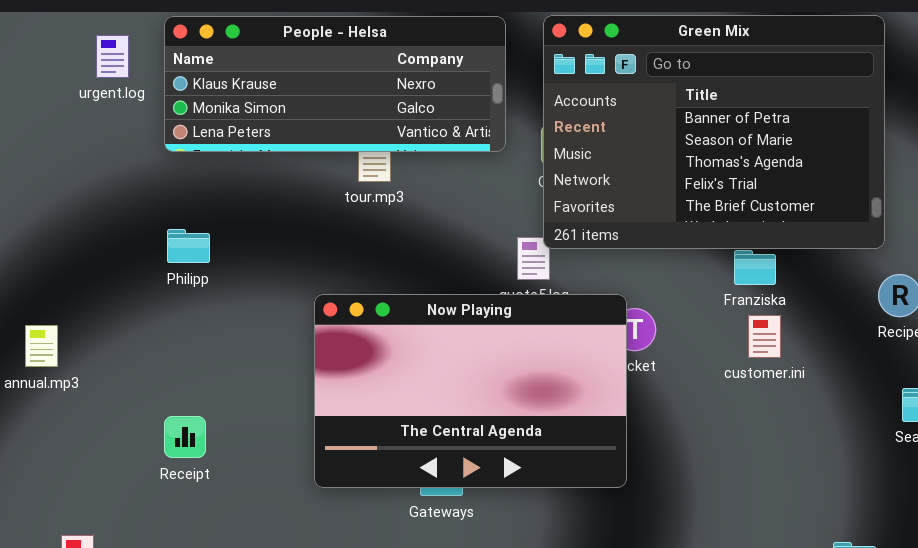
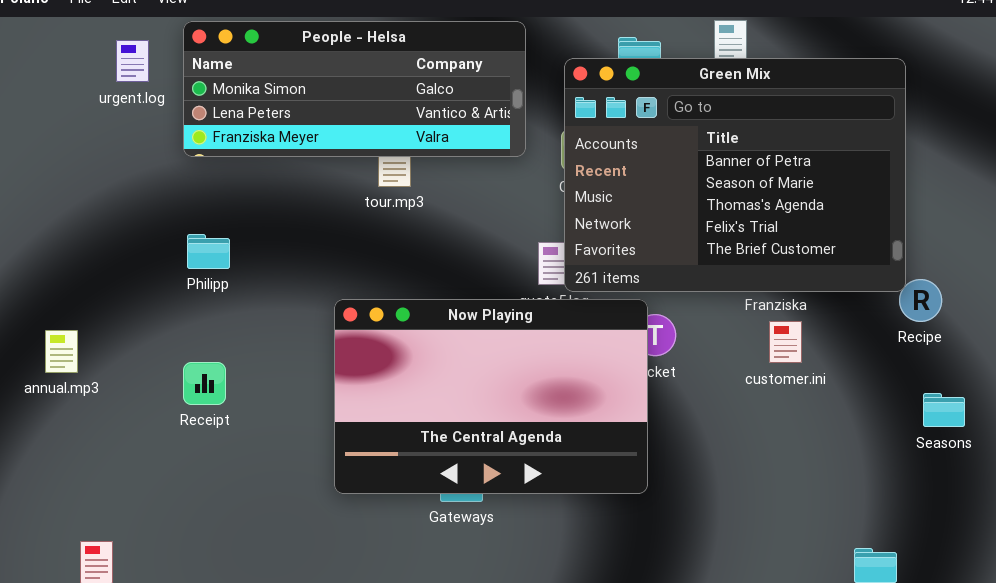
Green Mix: [543,15,885,249] -> [564,58,906,292], moved
People - Helsa: [164,16,506,152] -> [183,21,526,157], scrolled down 1 row
Receipt: [164,416,206,458] -> [183,362,226,405], moved

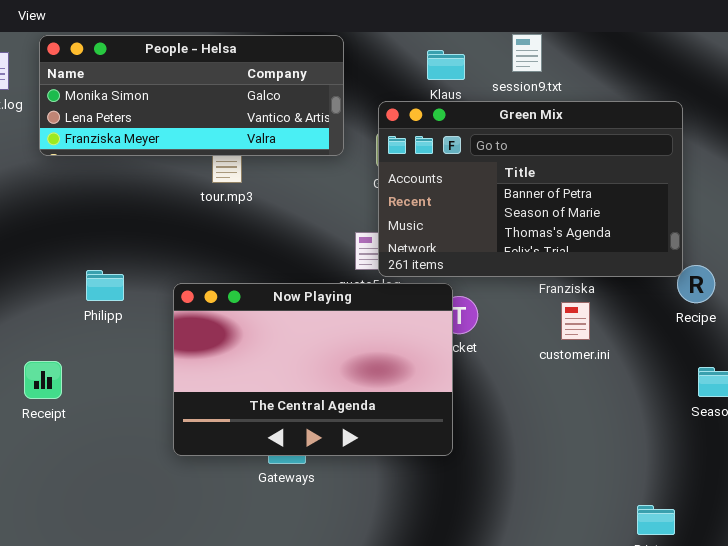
Green Mix: [564,58,906,292] -> [378,101,683,277], resized
Philipp: [187,234,230,269] -> [86,270,124,301], moved
Receipt: [183,362,226,405] -> [24,361,62,399], moved

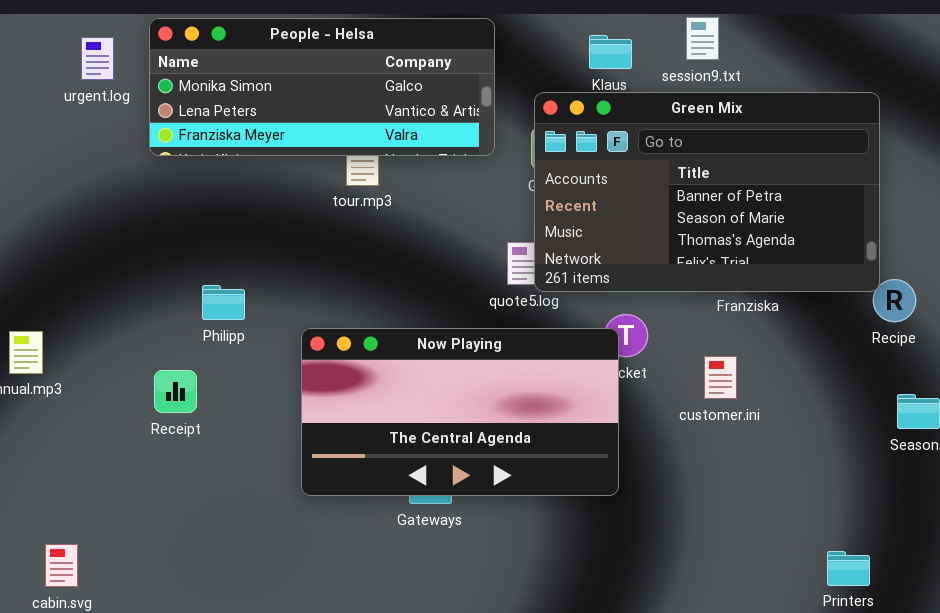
Now Playing: [173,283,453,456] -> [301,328,619,496], resized
customer.ini: [561,302,590,340] -> [704,356,737,399], moved
Receipt: [24,361,62,399] -> [154,370,197,413], moved

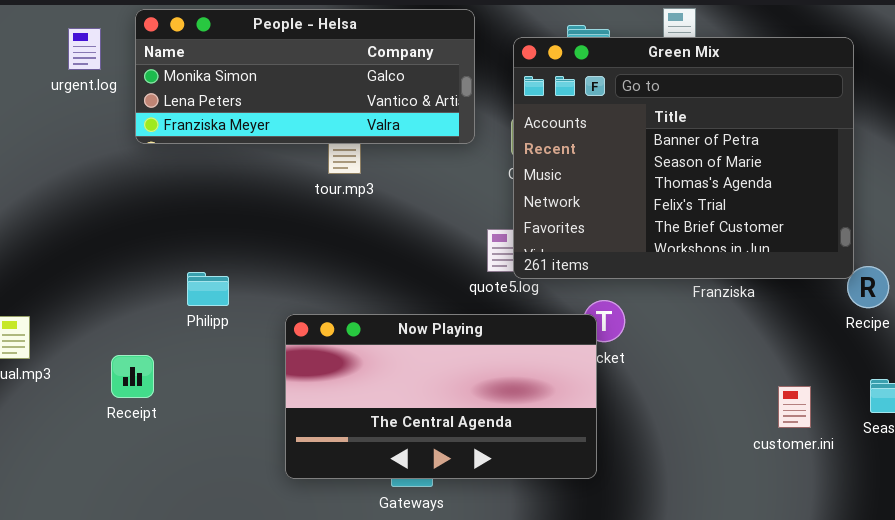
Green Mix: [534,92,880,292] -> [513,37,854,279], resized
customer.ini: [704,356,737,399] -> [778,386,811,428], moved
Receipt: [154,370,197,413] -> [111,355,154,398], moved

